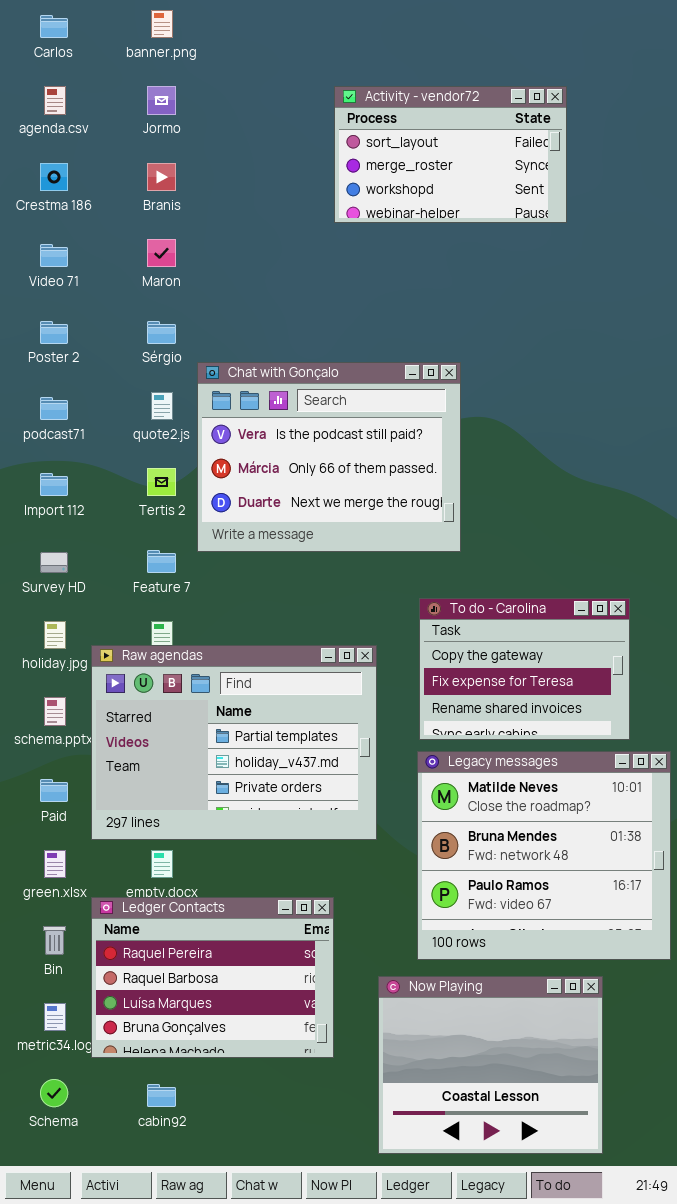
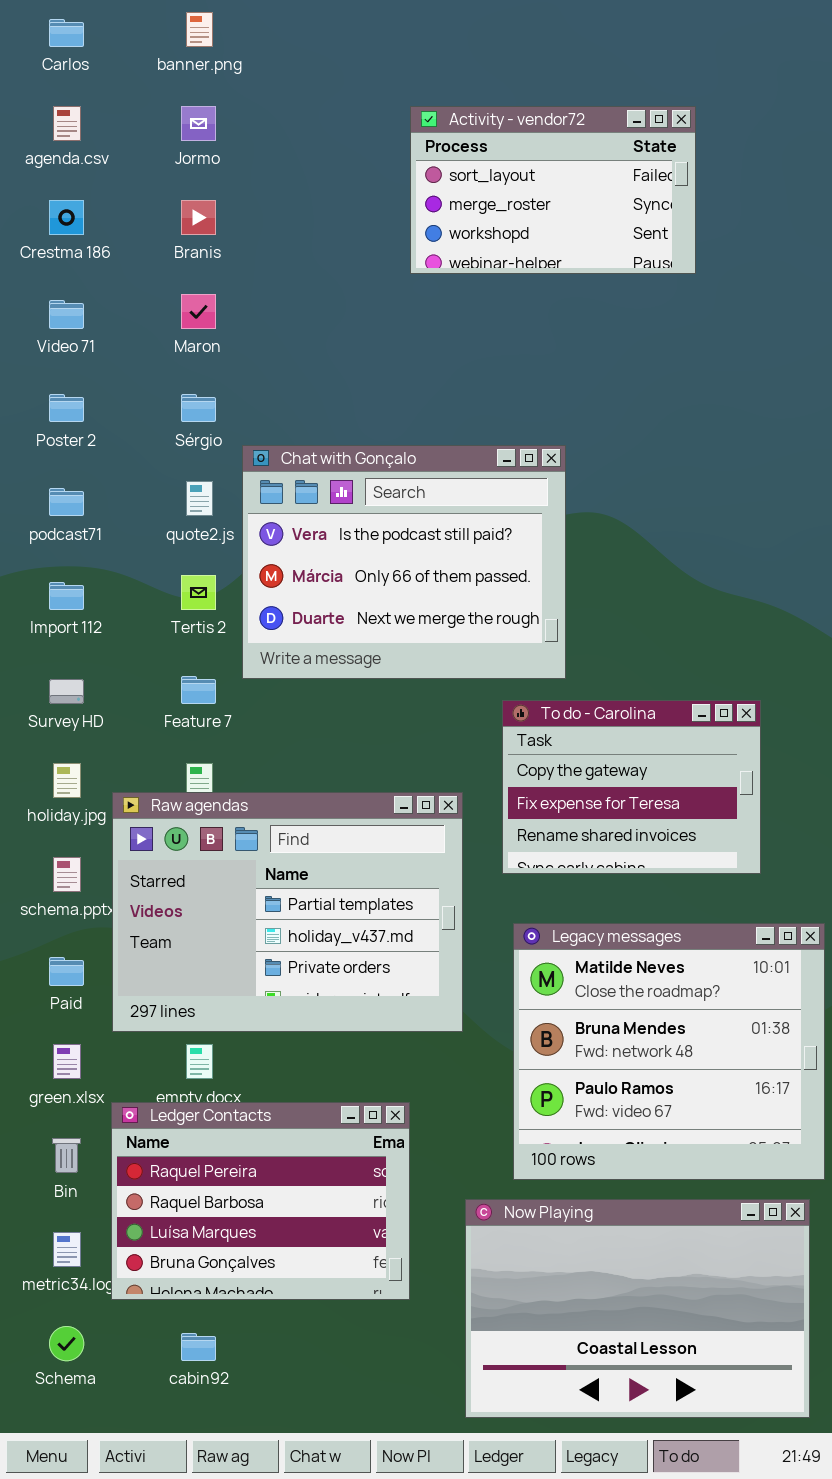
To do - Carolina: [419,598,630,740] -> [502,700,761,874], moved
Now Playing: [378,976,603,1154] -> [465,1199,810,1418], resized

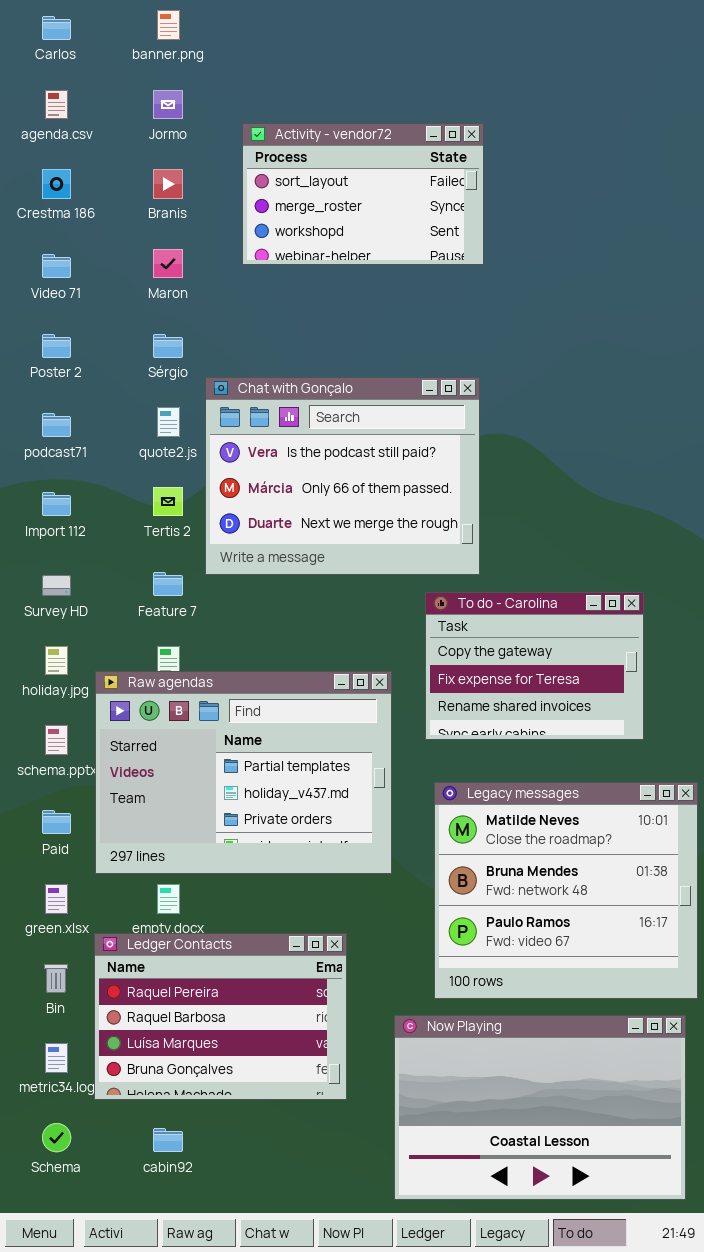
Activity - vendor72: [410,106,696,274] -> [242,123,484,265], moved

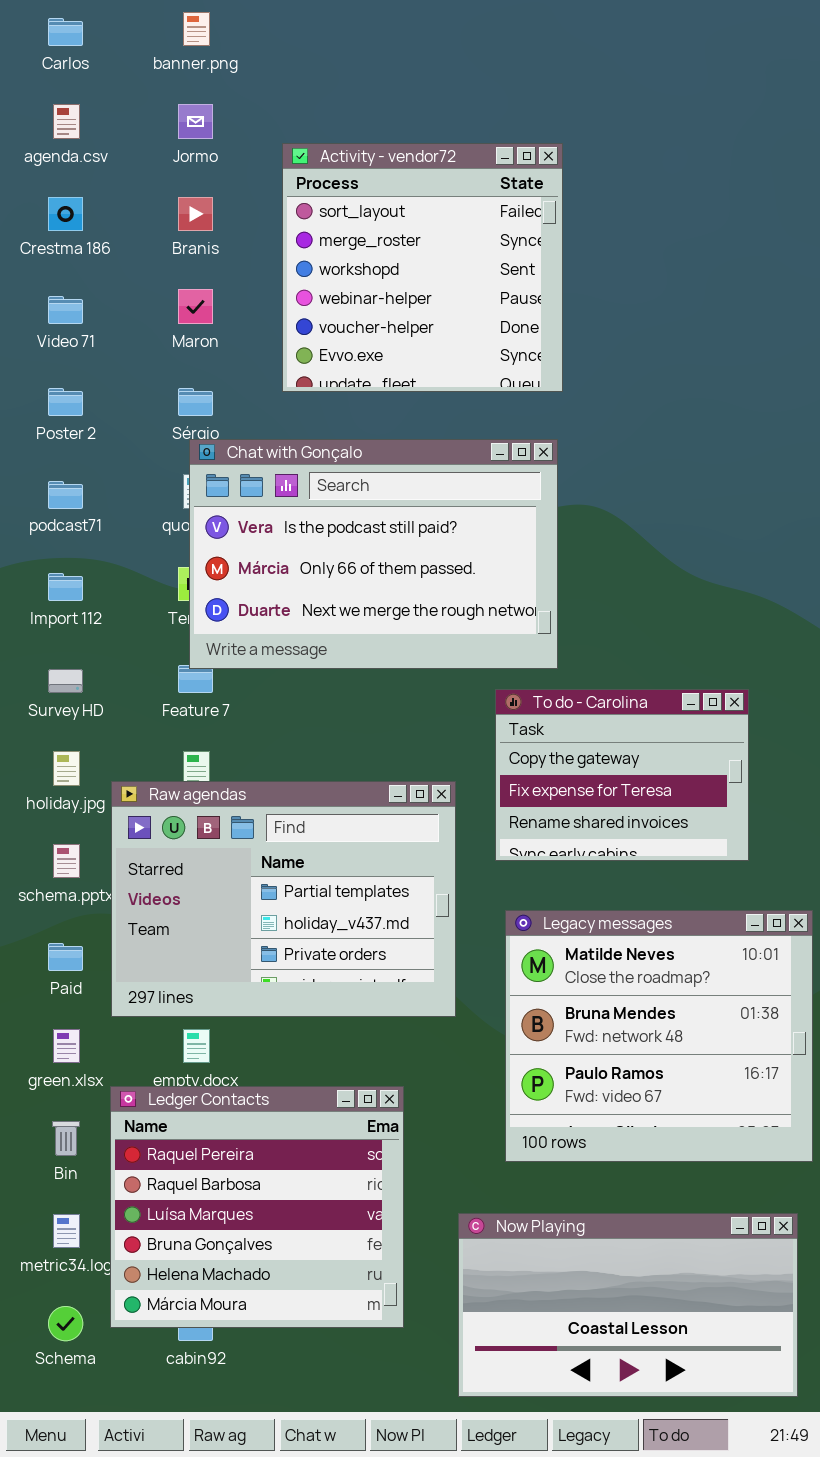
Activity - vendor72: [242,123,484,265] -> [282,143,563,392], resized
Chat with Gonçalo: [205,377,480,575] -> [189,439,558,669], resized
Ledger Contacts: [94,933,347,1100] -> [110,1086,404,1328], resized
Now Playing: [394,1015,686,1200] -> [458,1213,798,1397], resized

